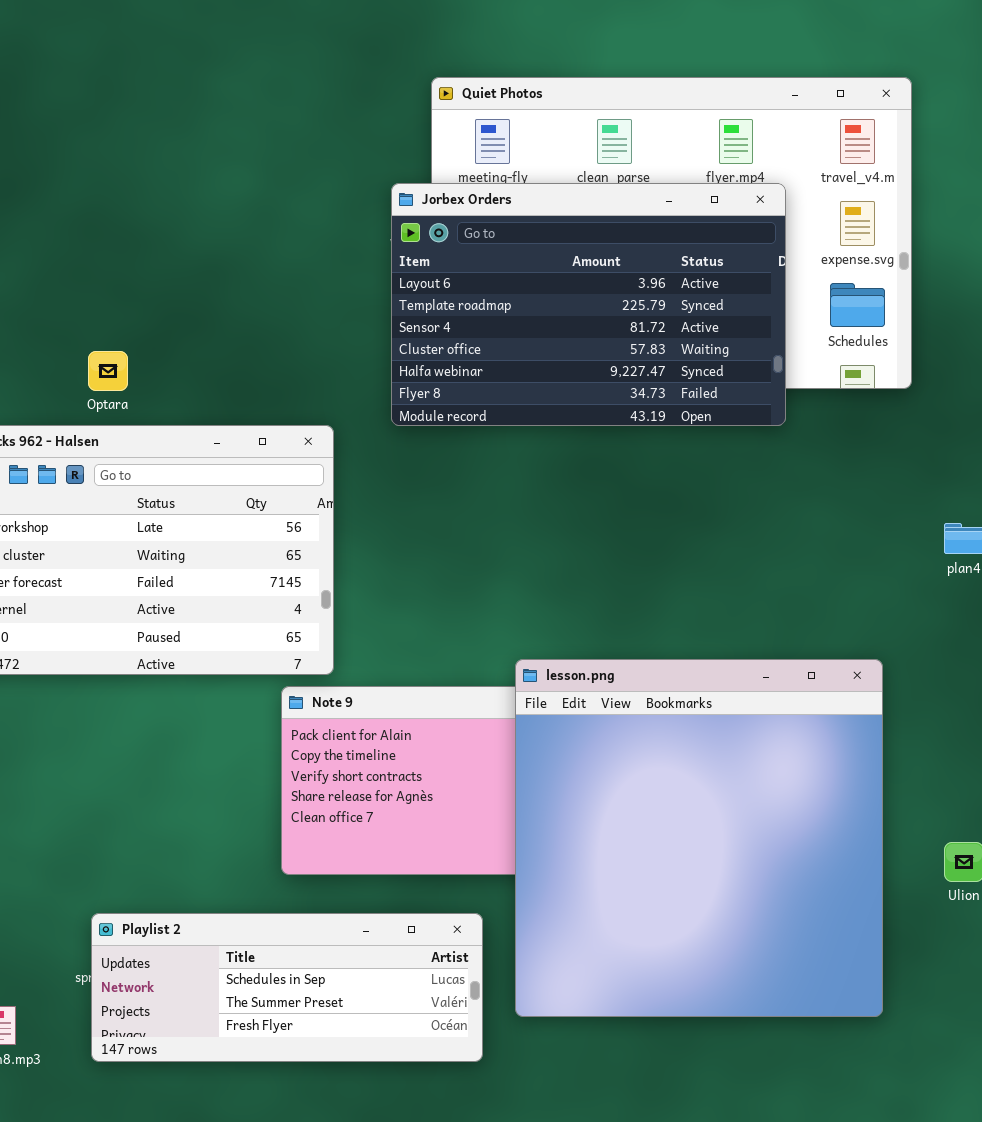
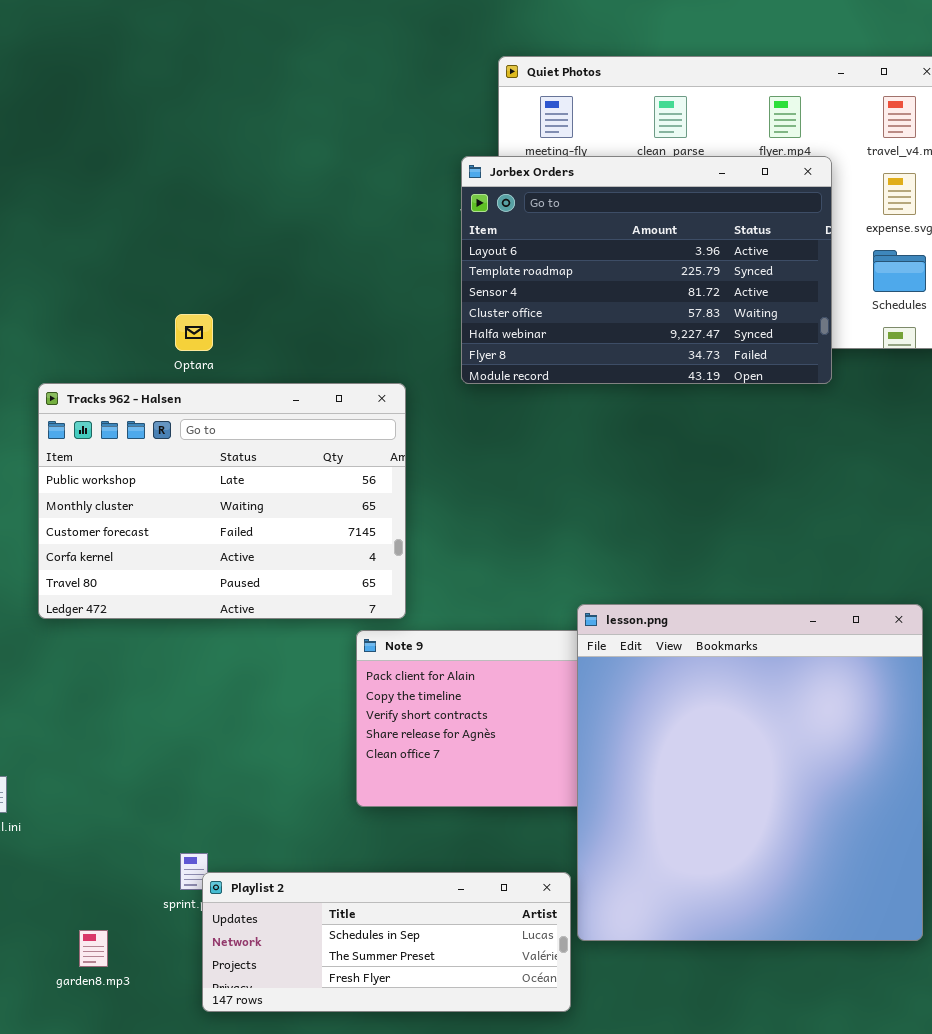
Playlist 2: [91,913,483,1062] -> [202,872,571,1012], moved

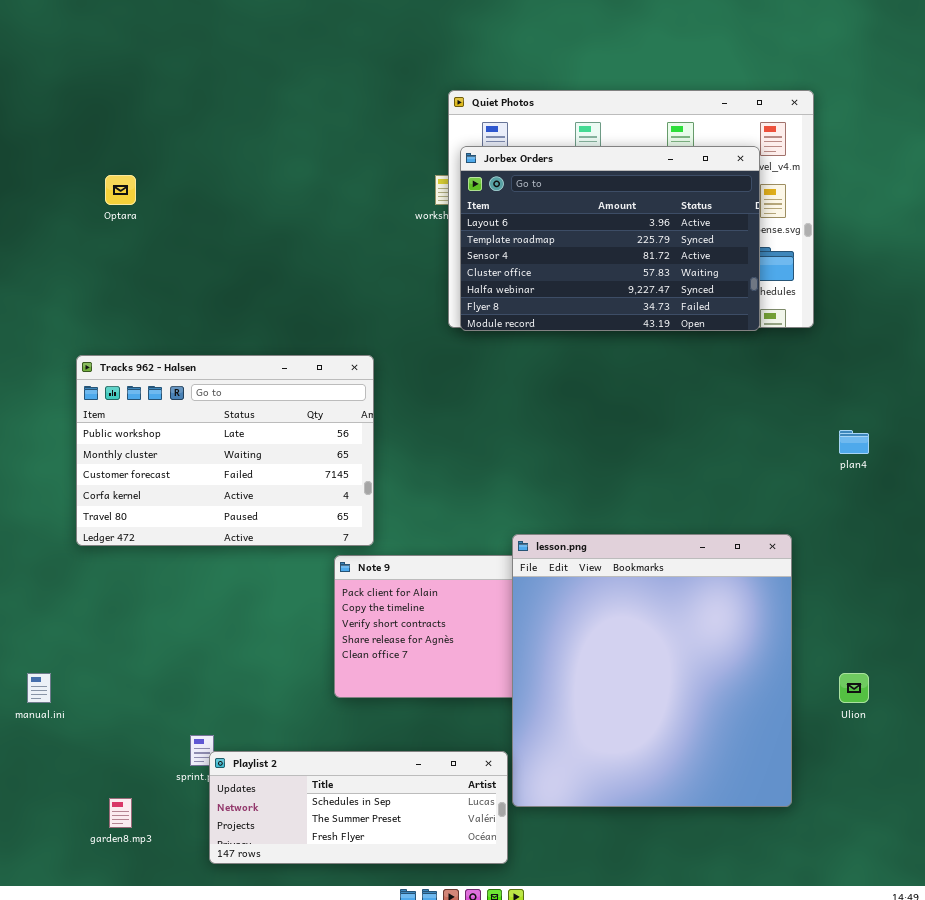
Jorbex Orders: [461,156,832,384] -> [460,146,760,331], moved
Optara: [175,314,213,351] -> [105,175,136,205], moved

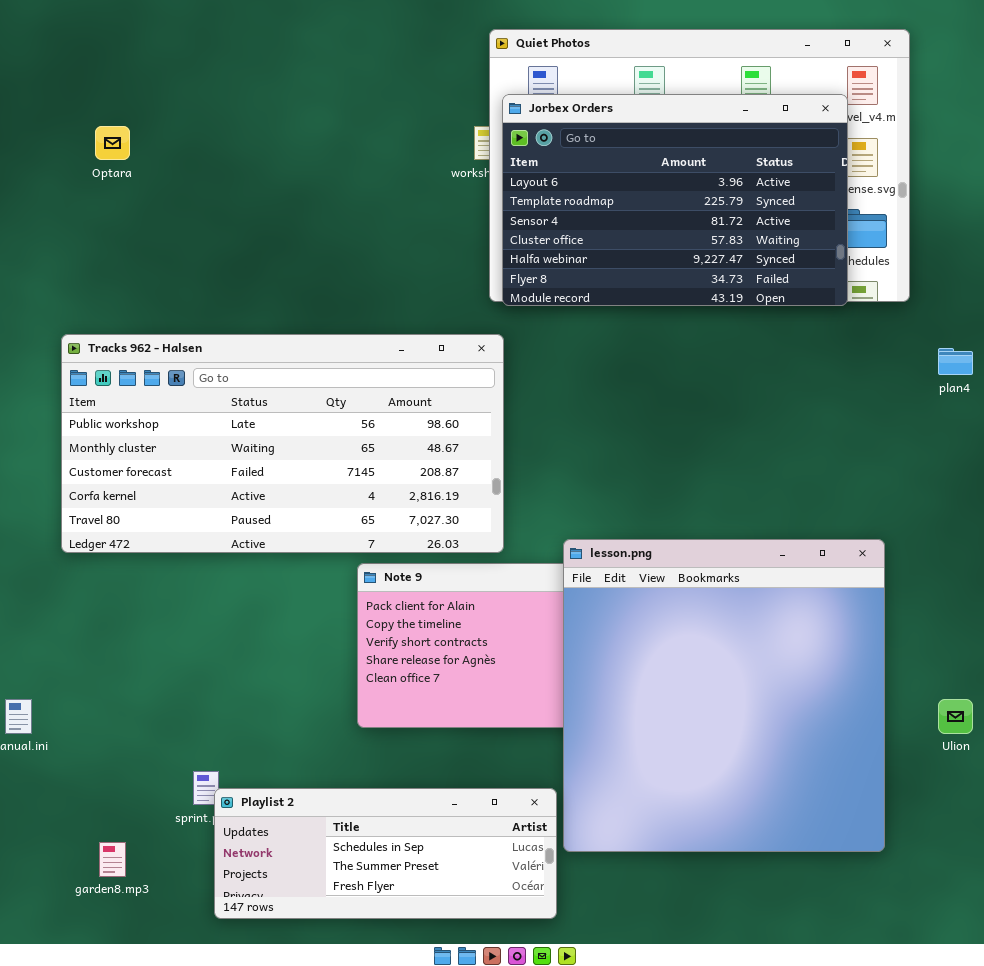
Tracks 962 - Halsen: [76,355,374,546] -> [61,334,504,553], resized
plan4: [839,430,869,454] -> [938,348,973,375], moved

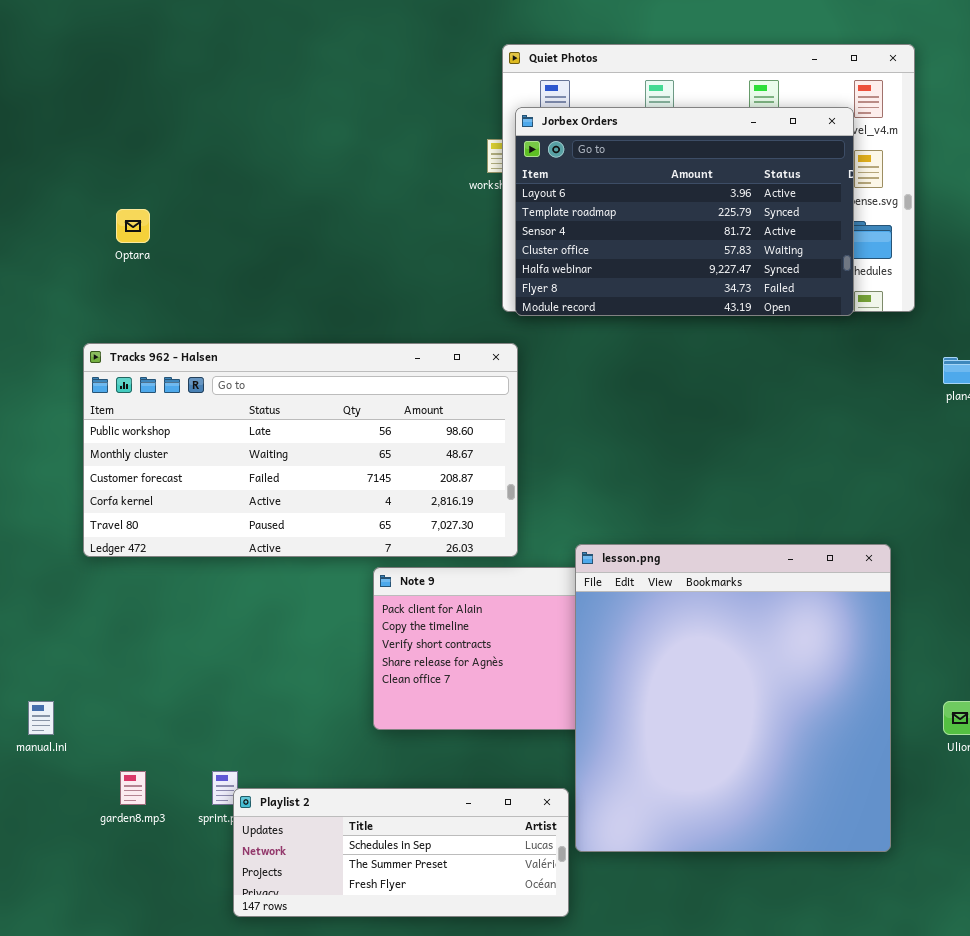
Optara: [95,126,130,160] -> [116,209,150,243], moved
garden8.mp3: [99,842,126,877] -> [120,771,146,805], moved

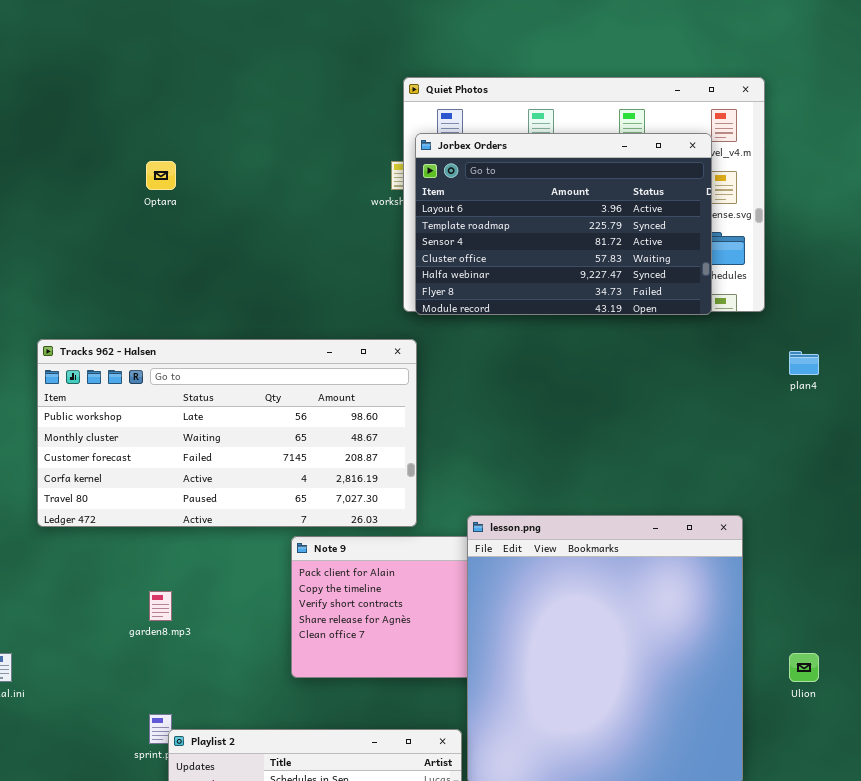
Optara: [116,209,150,243] -> [146,161,176,190], moved
garden8.mp3: [120,771,146,805] -> [149,591,172,621], moved

